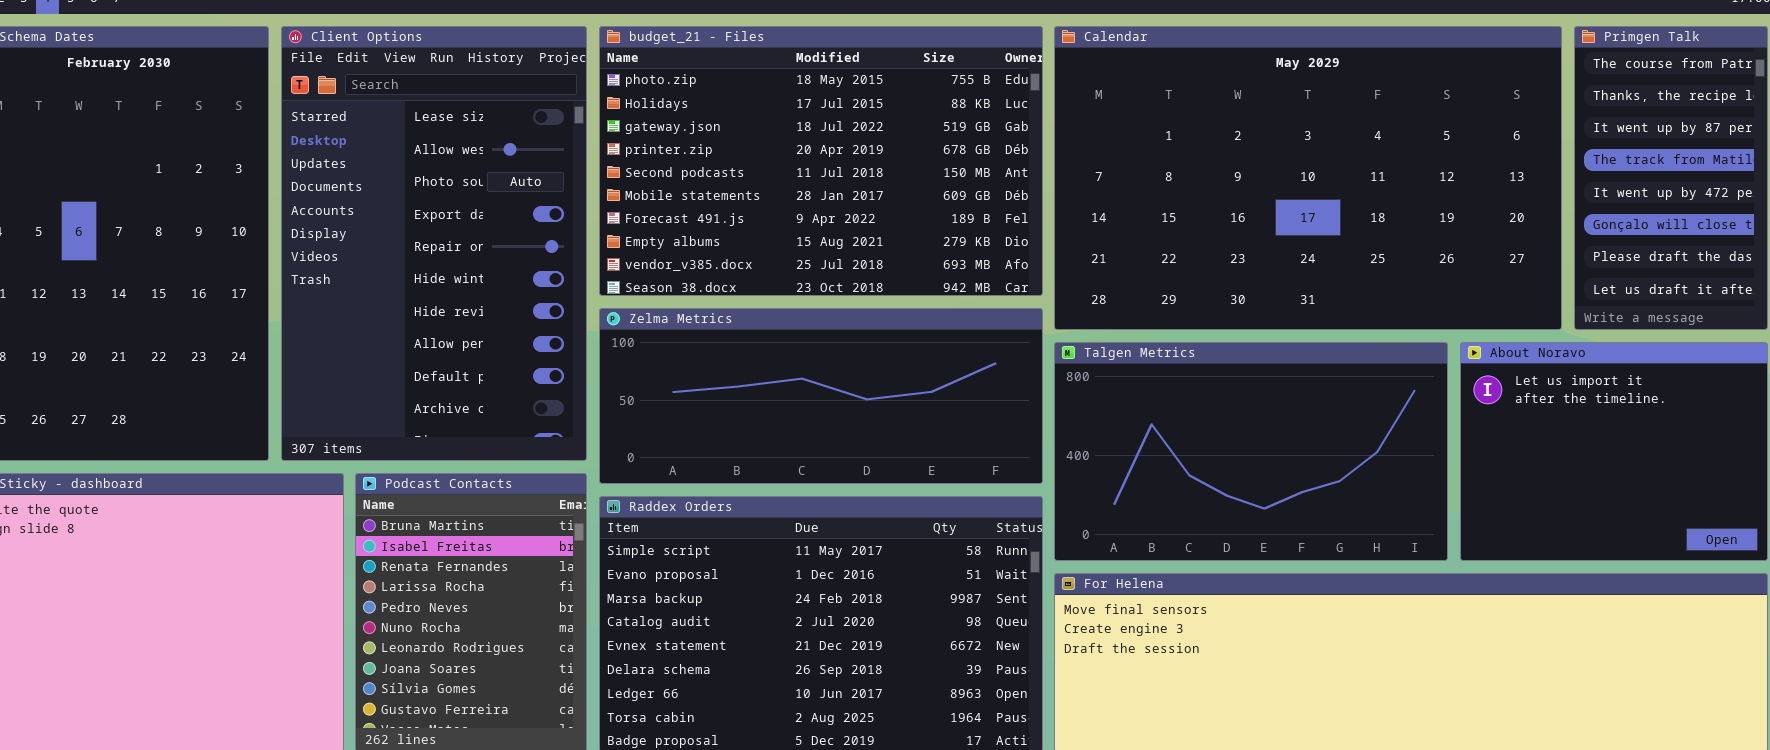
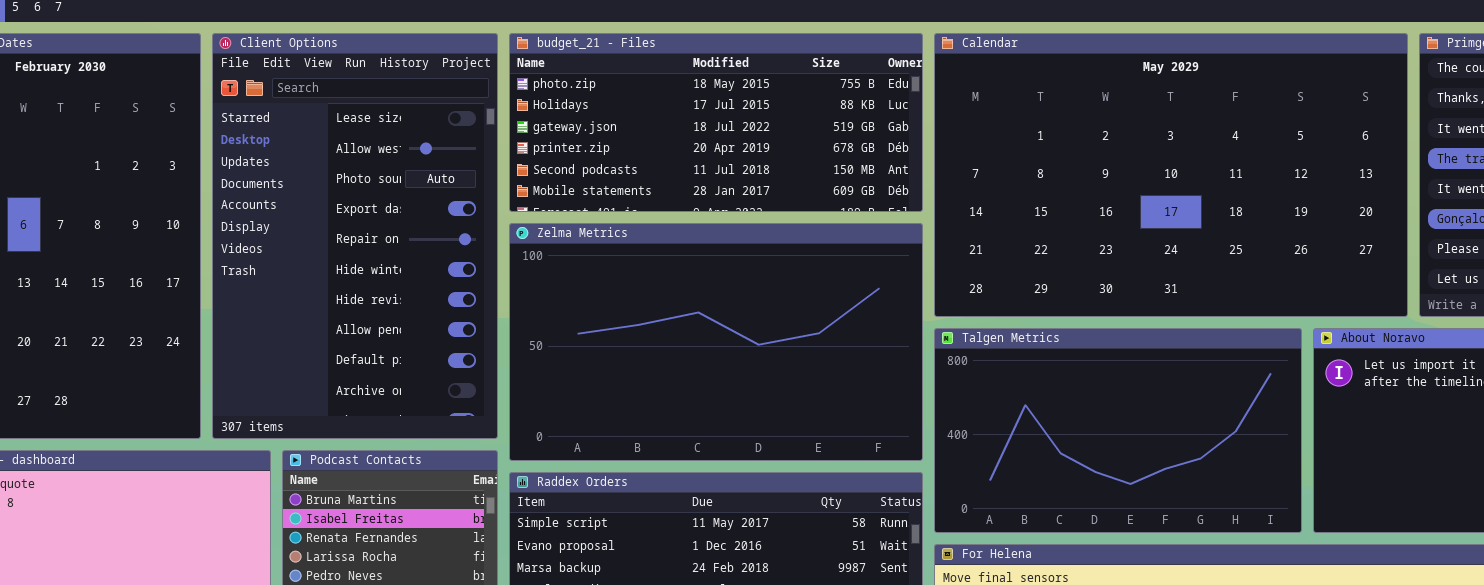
budget_21 - Files: [599,26,1043,296] -> [509,33,923,212], resized
Zelma Metrics: [599,308,1043,484] -> [509,223,923,461], resized

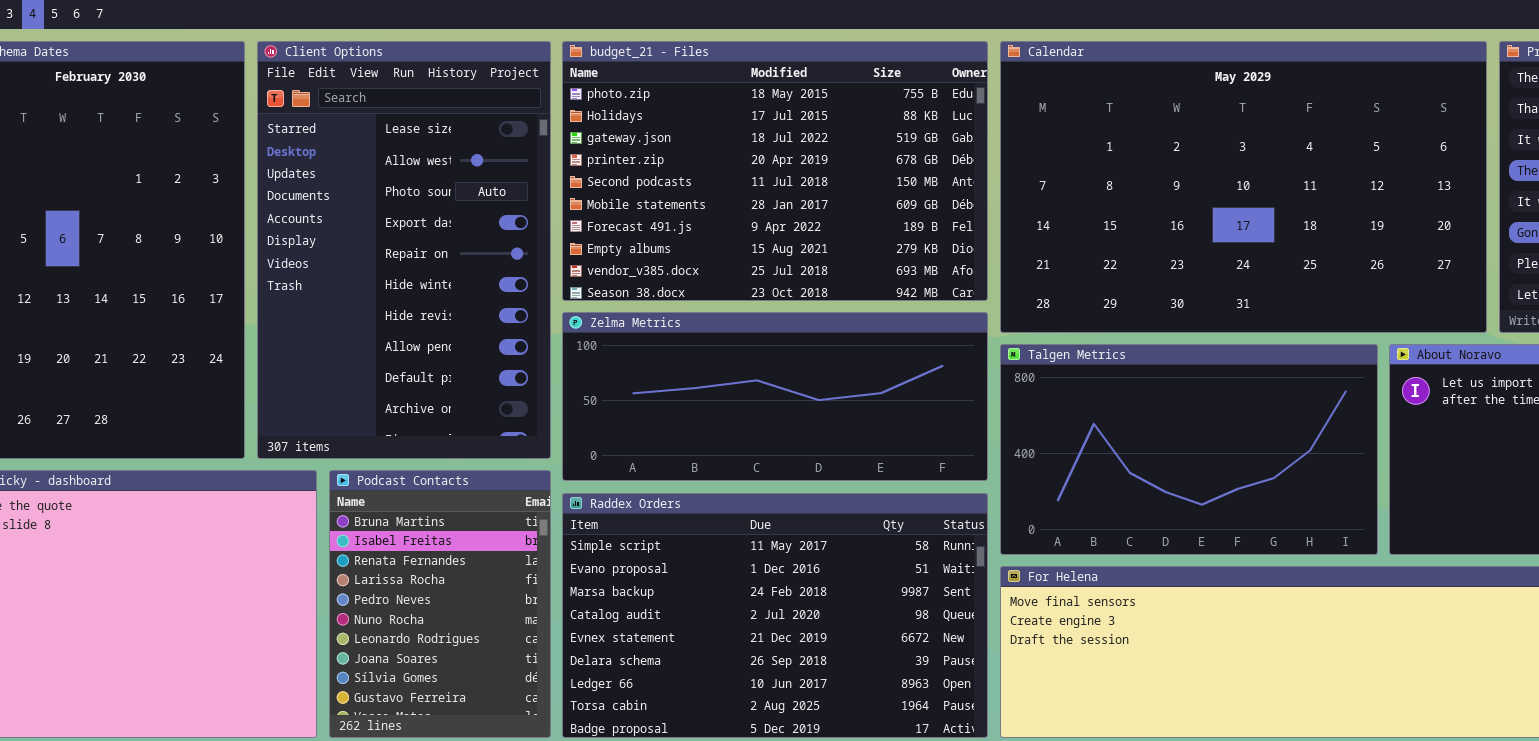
budget_21 - Files: [509,33,923,212] -> [562,41,988,301], resized
Zelma Metrics: [509,223,923,461] -> [562,312,988,481], resized

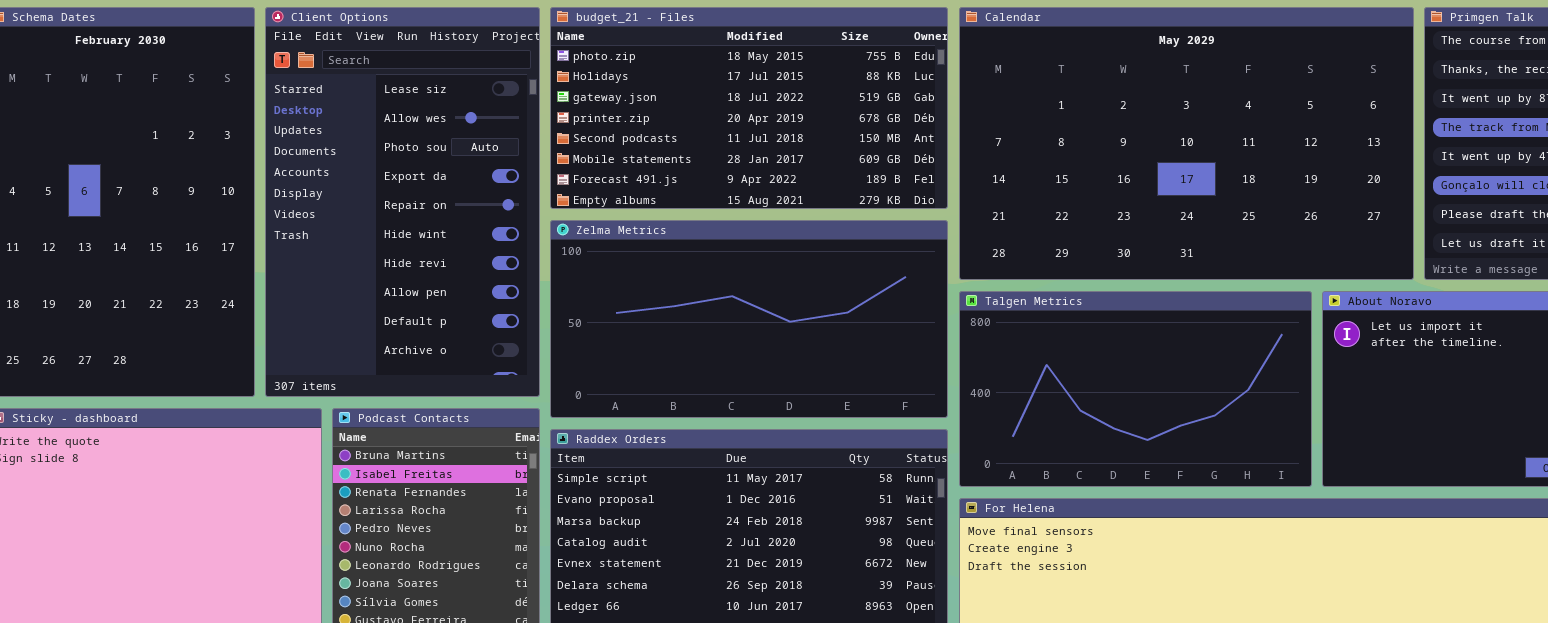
budget_21 - Files: [562,41,988,301] -> [550,7,948,209], resized
Zelma Metrics: [562,312,988,481] -> [550,220,948,418], resized

